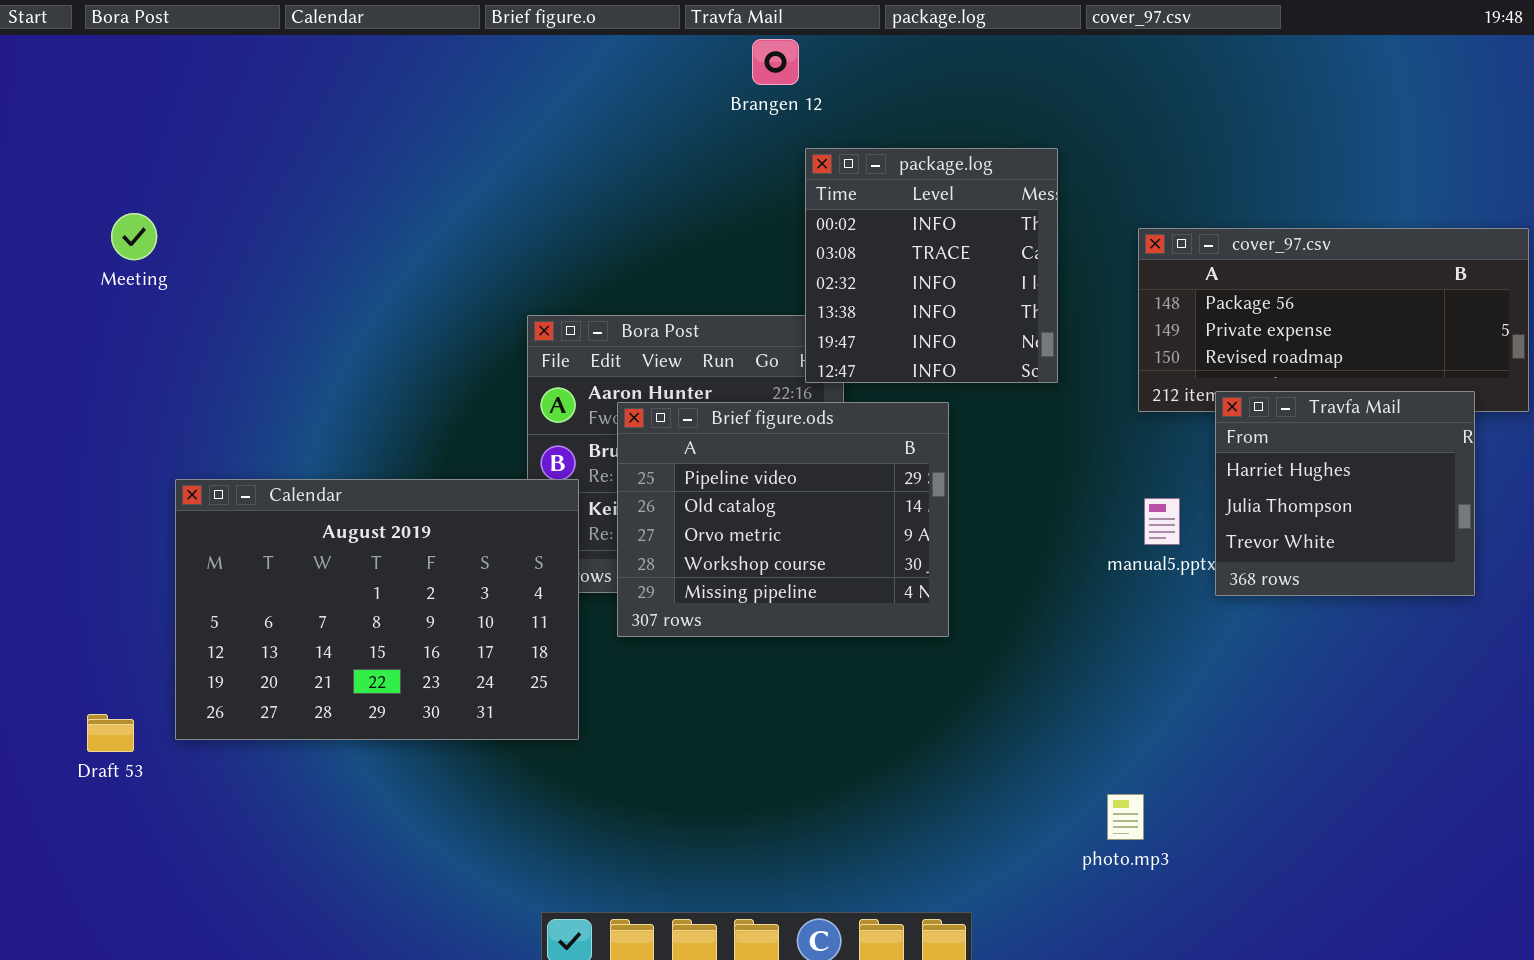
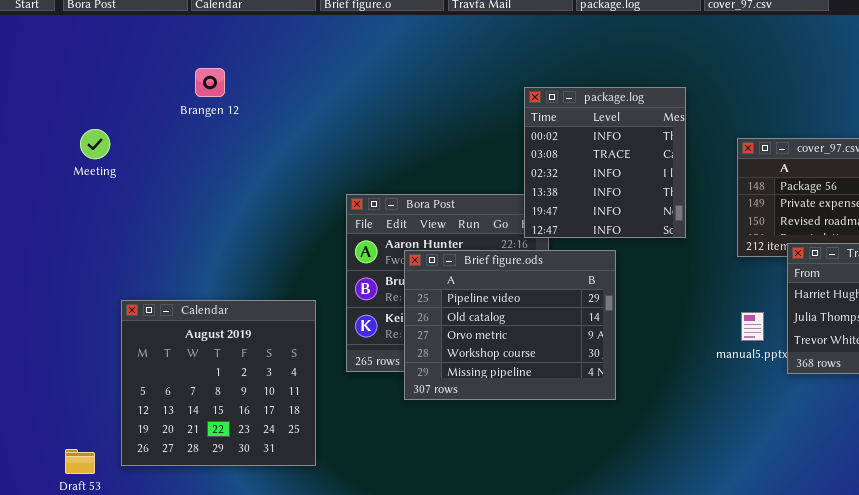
Brangen 12: [752,39,799,85] -> [195,68,225,97], moved
Calendar: [175,479,579,740] -> [121,300,316,466], resized

